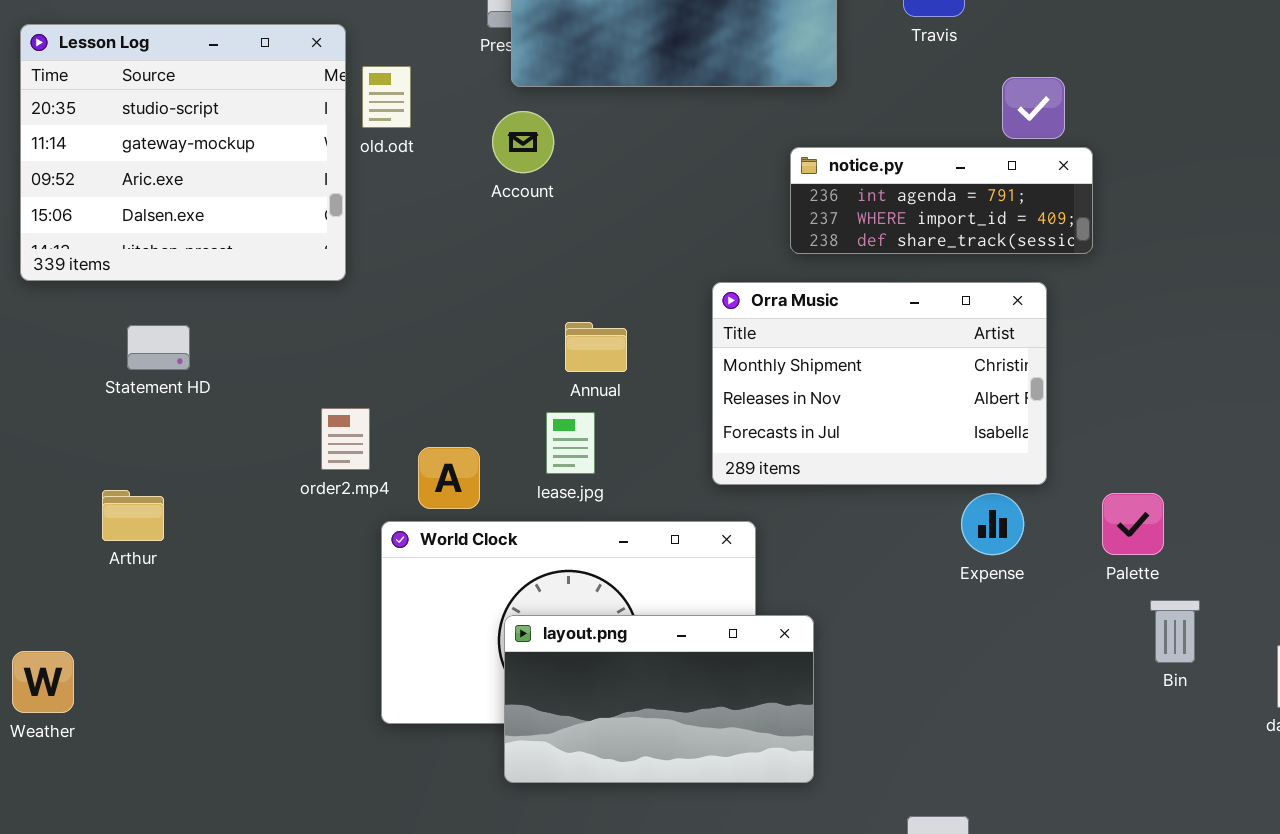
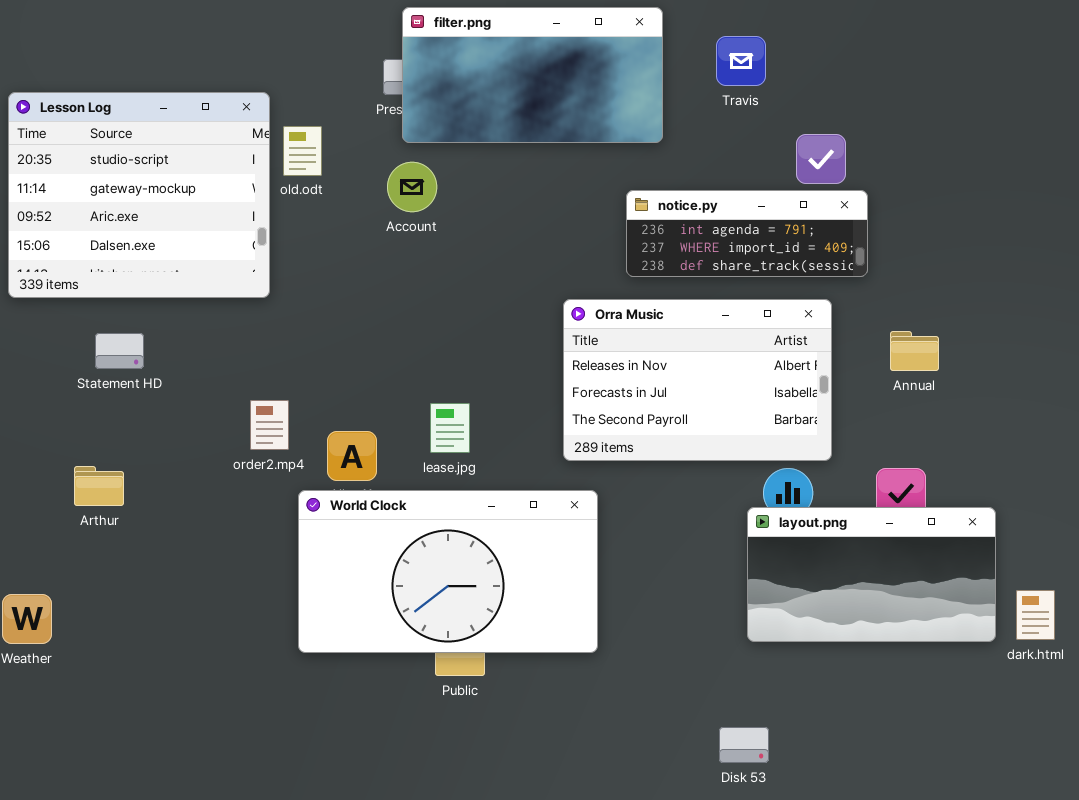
Orra Music: [712,282,1047,485] -> [563,299,832,461], scrolled down 1 row
Annual: [565,322,627,372] -> [890,331,939,371], moved
layout.png: [504,615,814,783] -> [747,507,996,642], moved

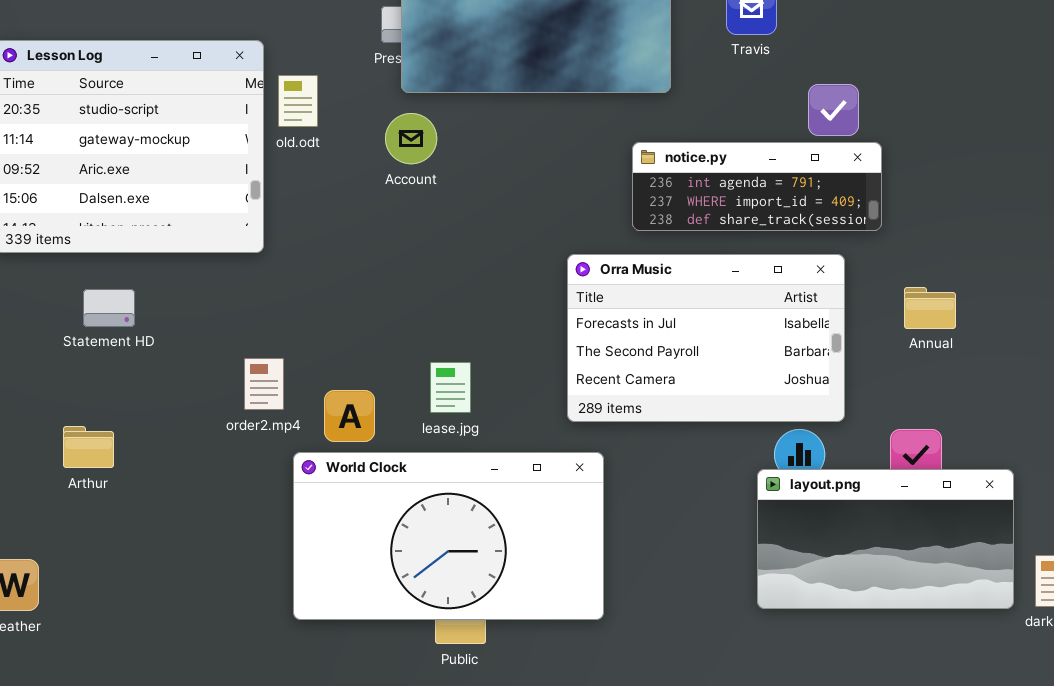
Orra Music: [563,299,832,461] -> [567,254,845,422], scrolled down 1 row

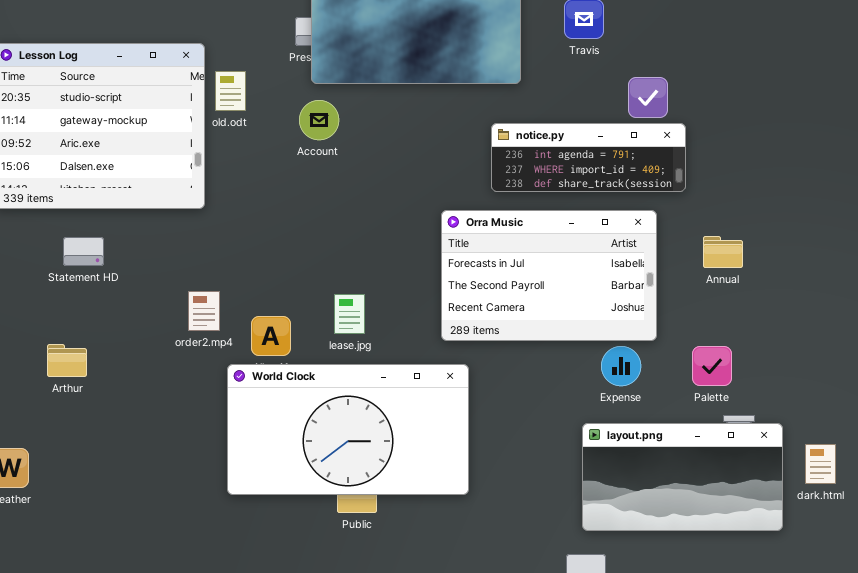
layout.png: [757,469,1014,609] -> [582,423,783,531], moved

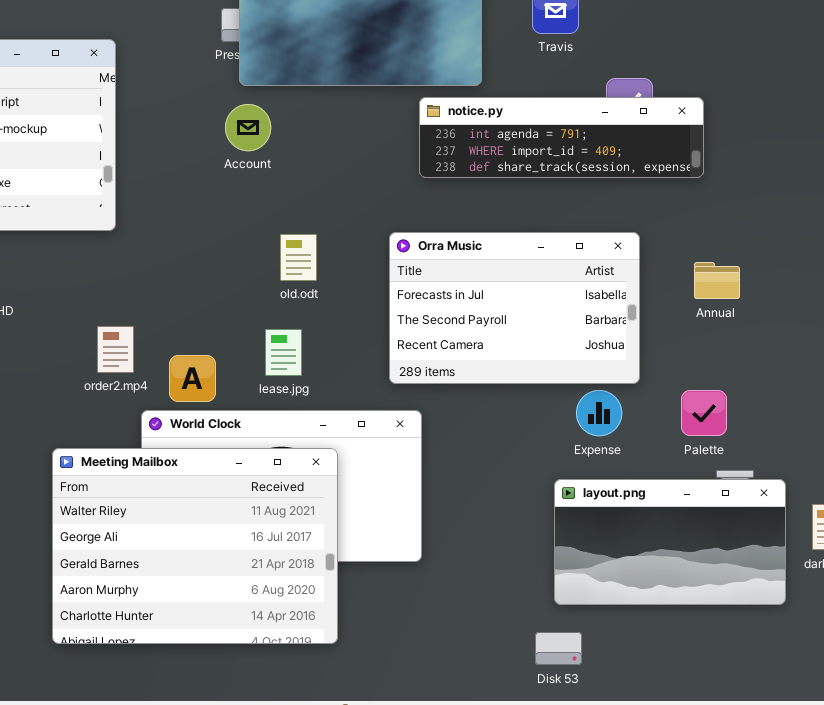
old.odt: [215,71,246,111] -> [280,234,317,281], moved
notice.py: [491,123,686,192] -> [419,97,704,178], moved, resized
Meeting Mailbox: none -> [52,448,338,644], opened

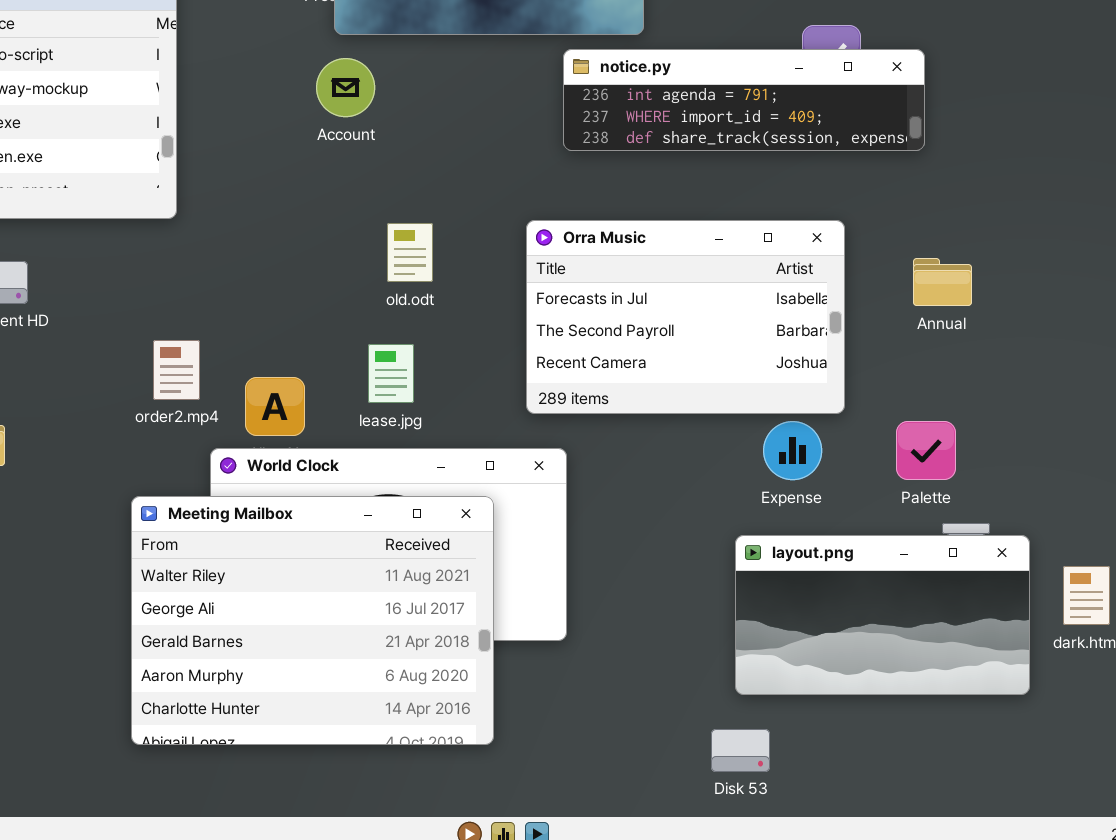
Meeting Mailbox: [52,448,338,644] -> [131,496,494,745], moved

